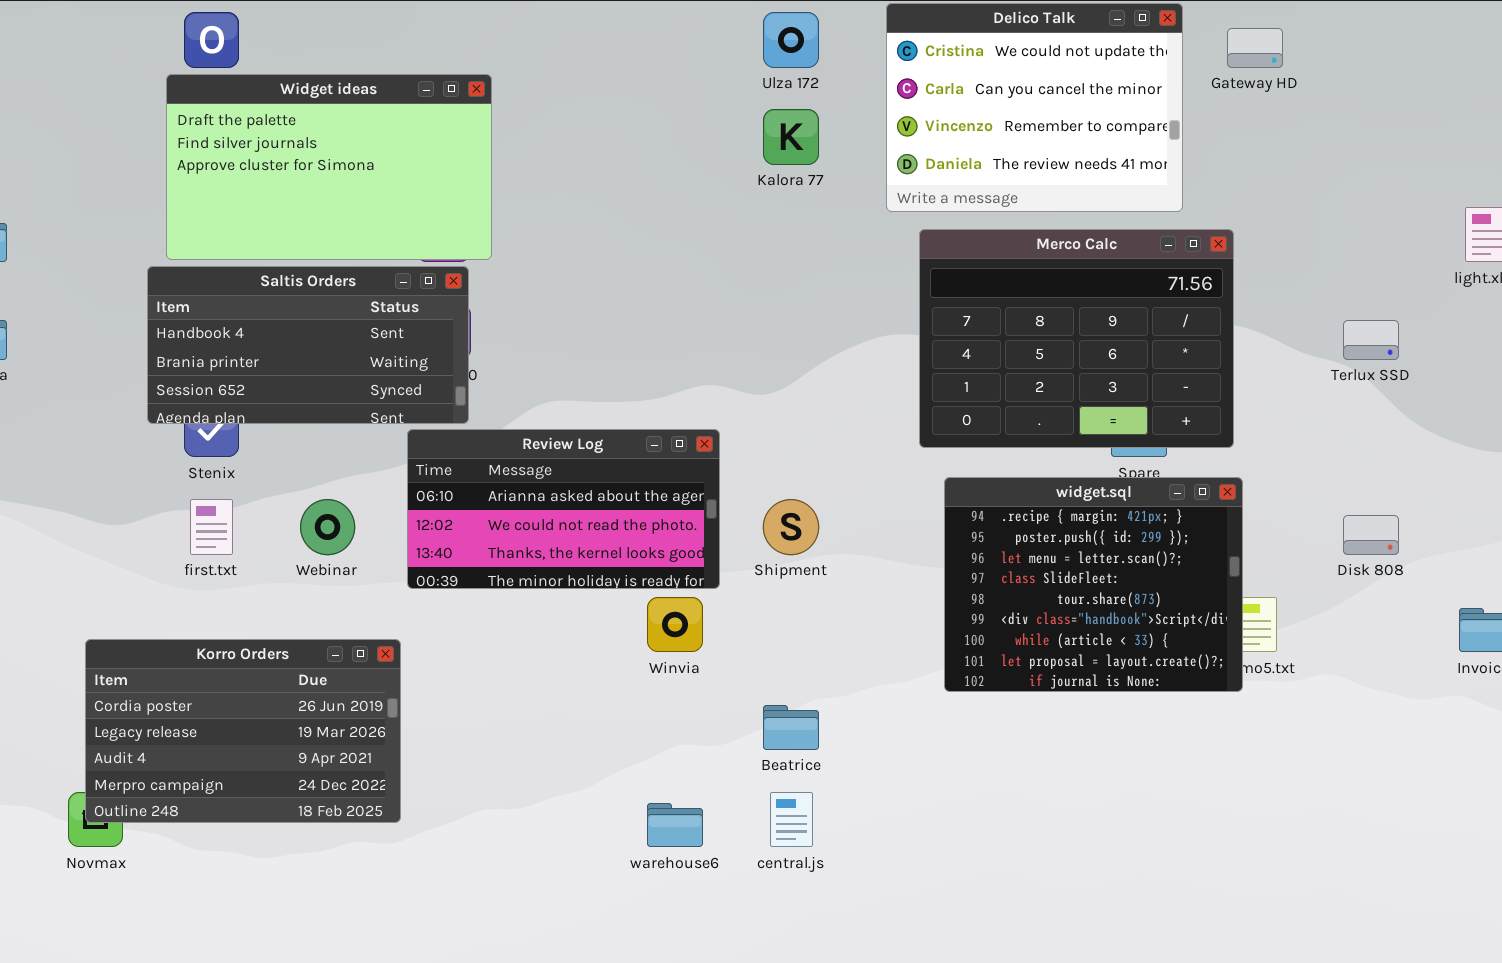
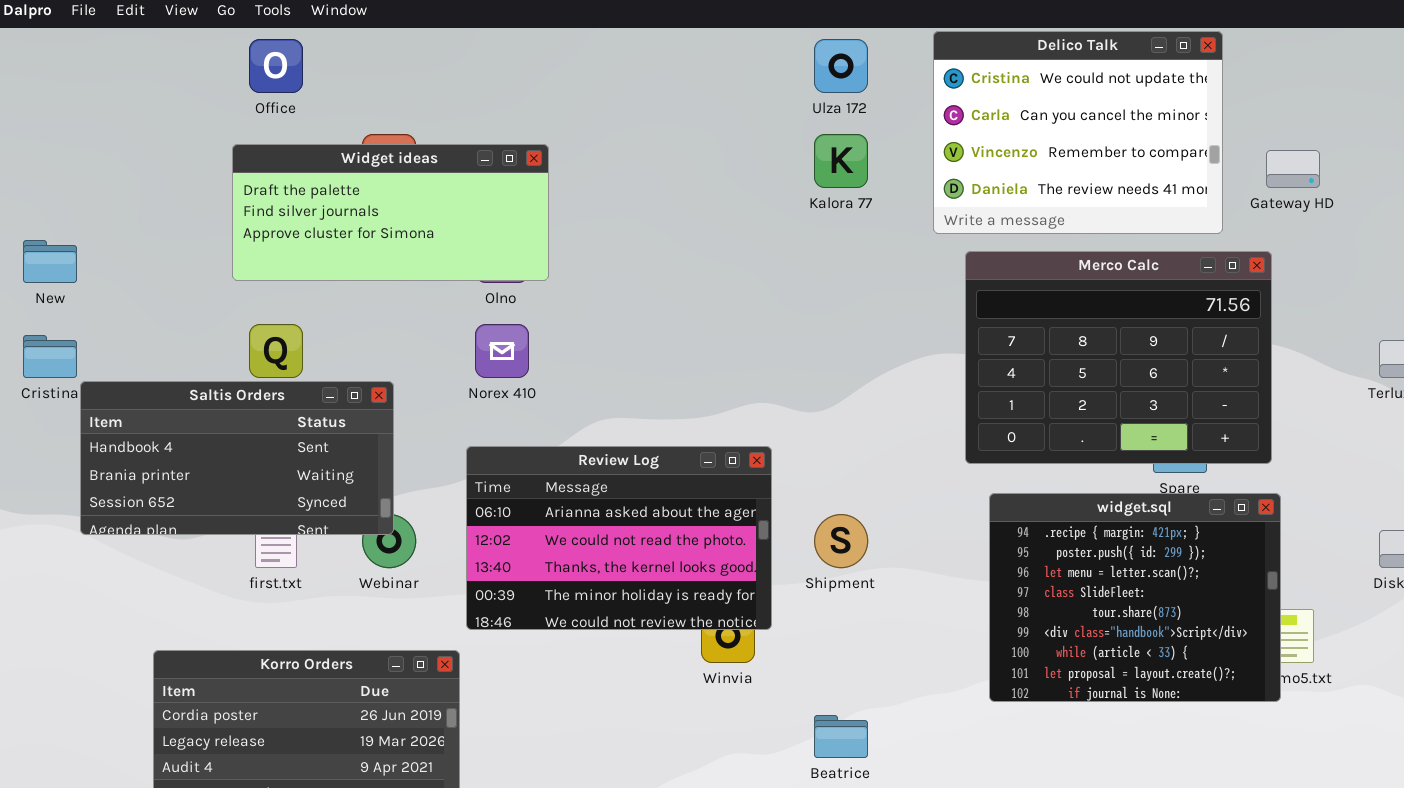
Gateway HD: [1227,28,1283,68] -> [1266,150,1320,188], moved
Widget ideas: [166,74,492,260] -> [232,144,549,281], resized
Saltis Orders: [147,266,469,424] -> [80,381,394,535], moved
Review Log: [407,429,720,589] -> [466,446,772,630], resized

